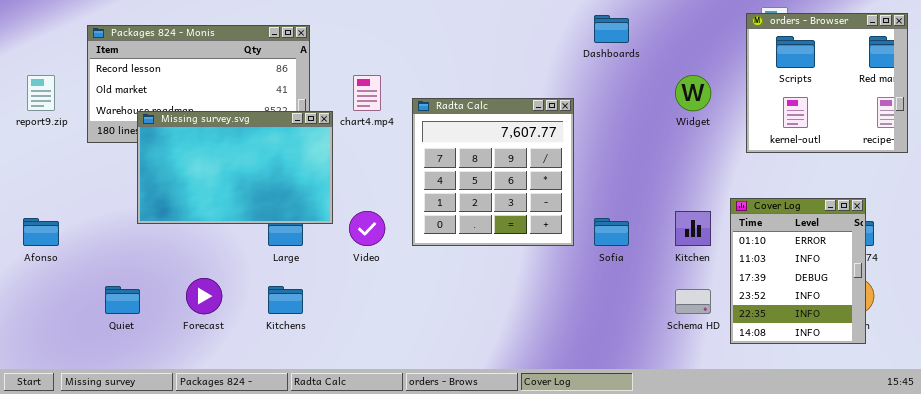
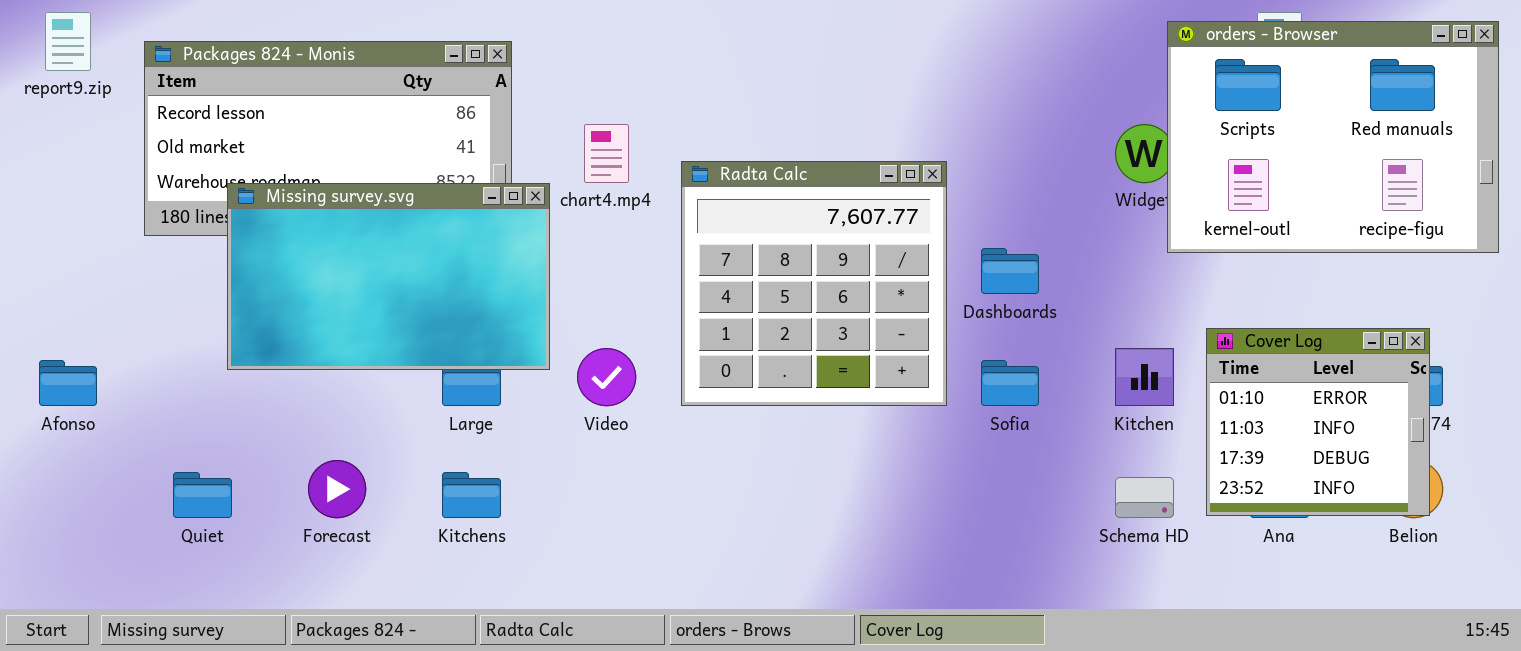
orders - Browser: [746,13,908,153] -> [1167,21,1499,253], resized
Dashboards: [594,15,629,43] -> [981,248,1039,294], moved
report9.zip: [27,75,55,111] -> [45,12,91,71], moved
Cover Log: [730,198,866,344] -> [1206,328,1430,516], resized

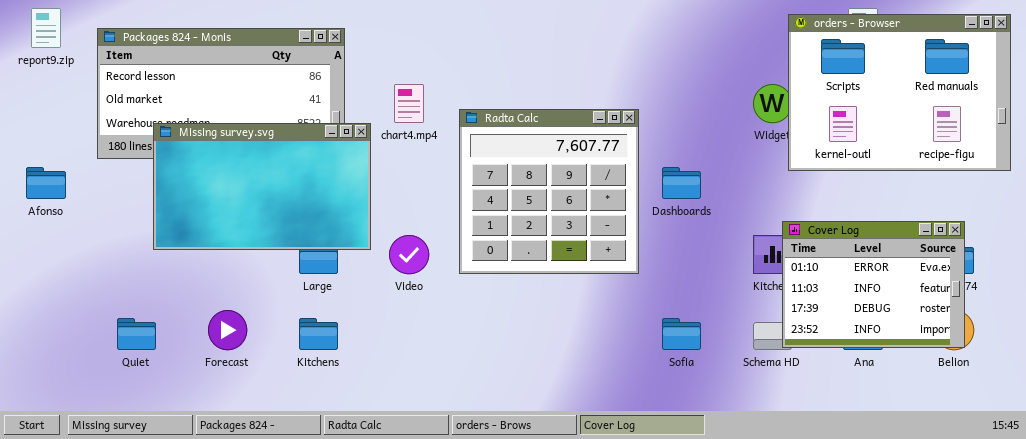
Cover Log: [1206,328,1430,516] -> [782,221,965,348], resized
Afonso: [39,360,97,406] -> [26,167,66,199], moved
Sofia: [981,360,1039,406] -> [662,318,701,350], moved

